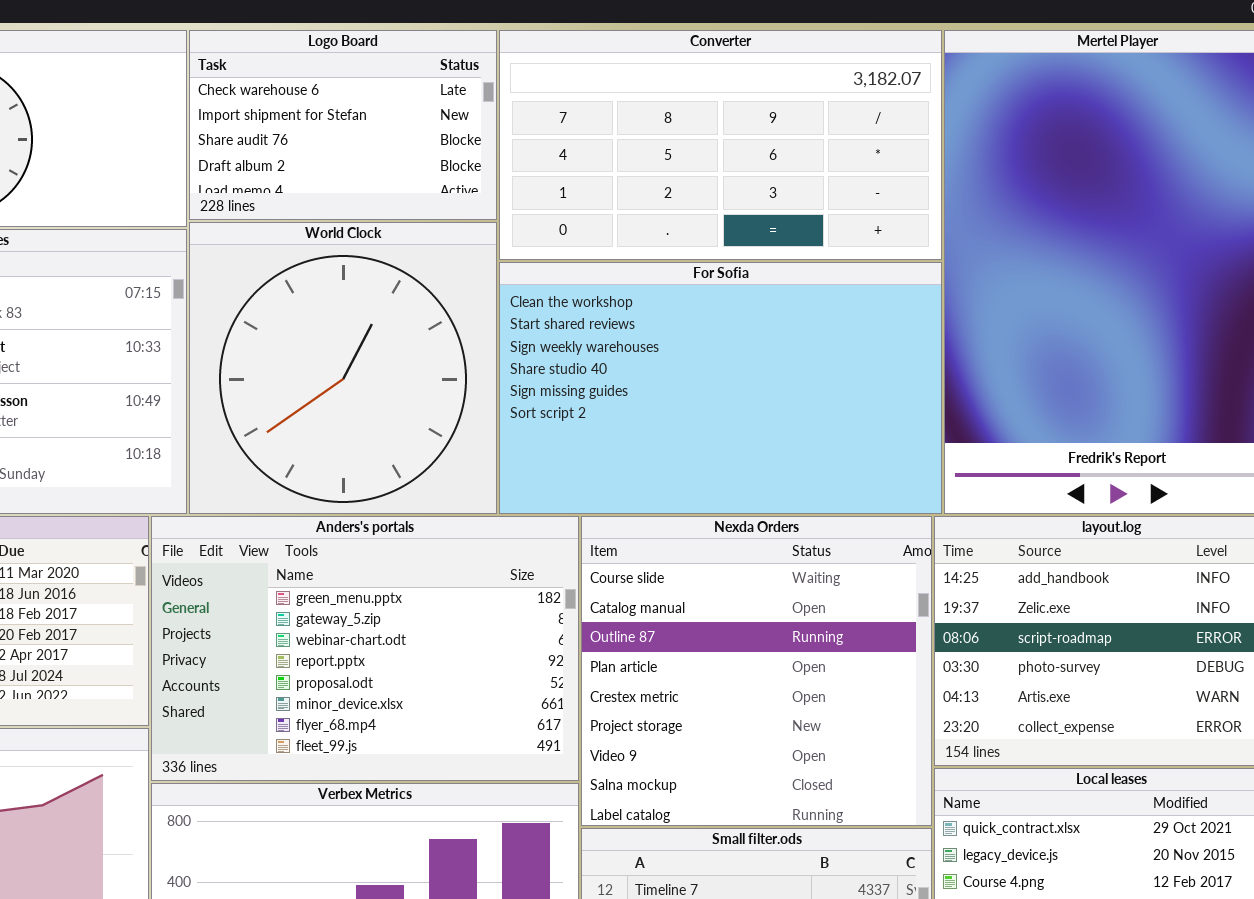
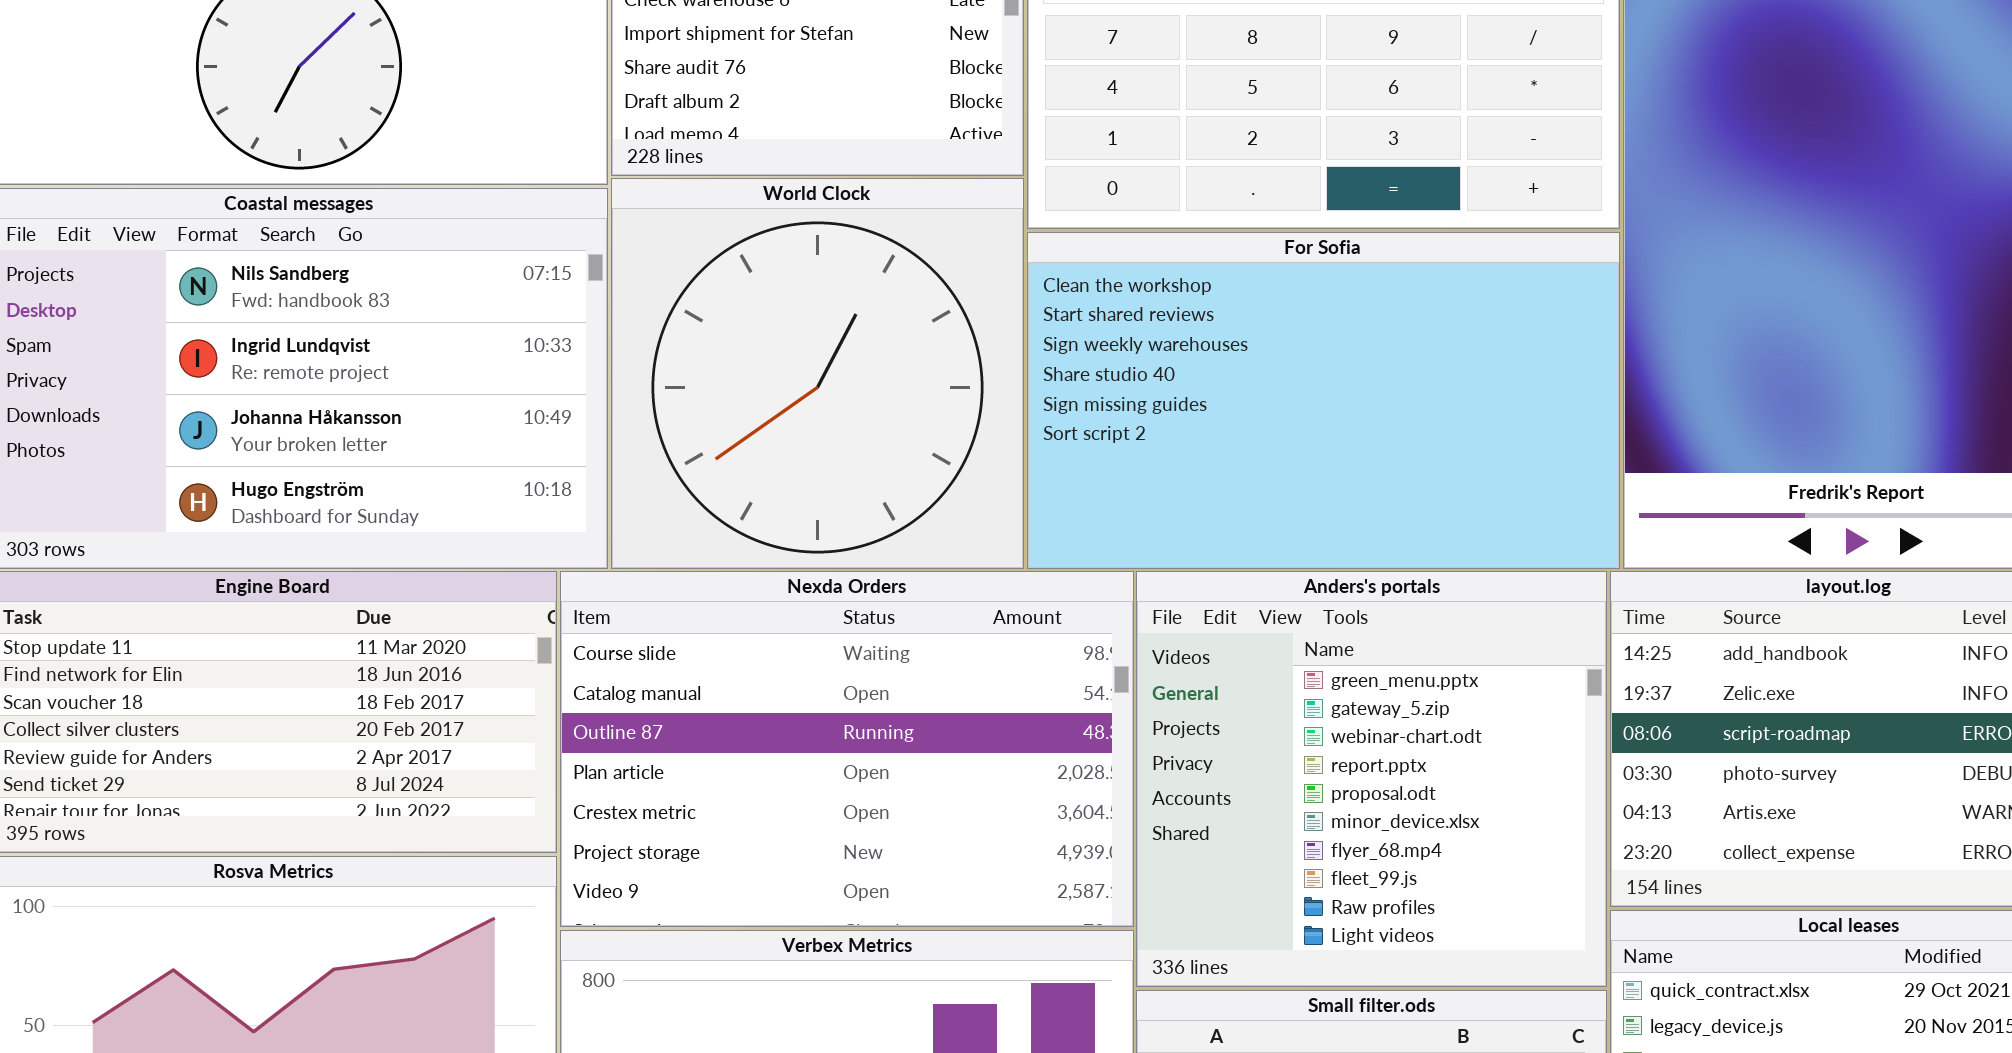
Anders's portals: [151,516,579,781] -> [1136,571,1607,987], moved, resized
Nexda Orders: [581,516,932,826] -> [560,571,1134,927], moved, resized

